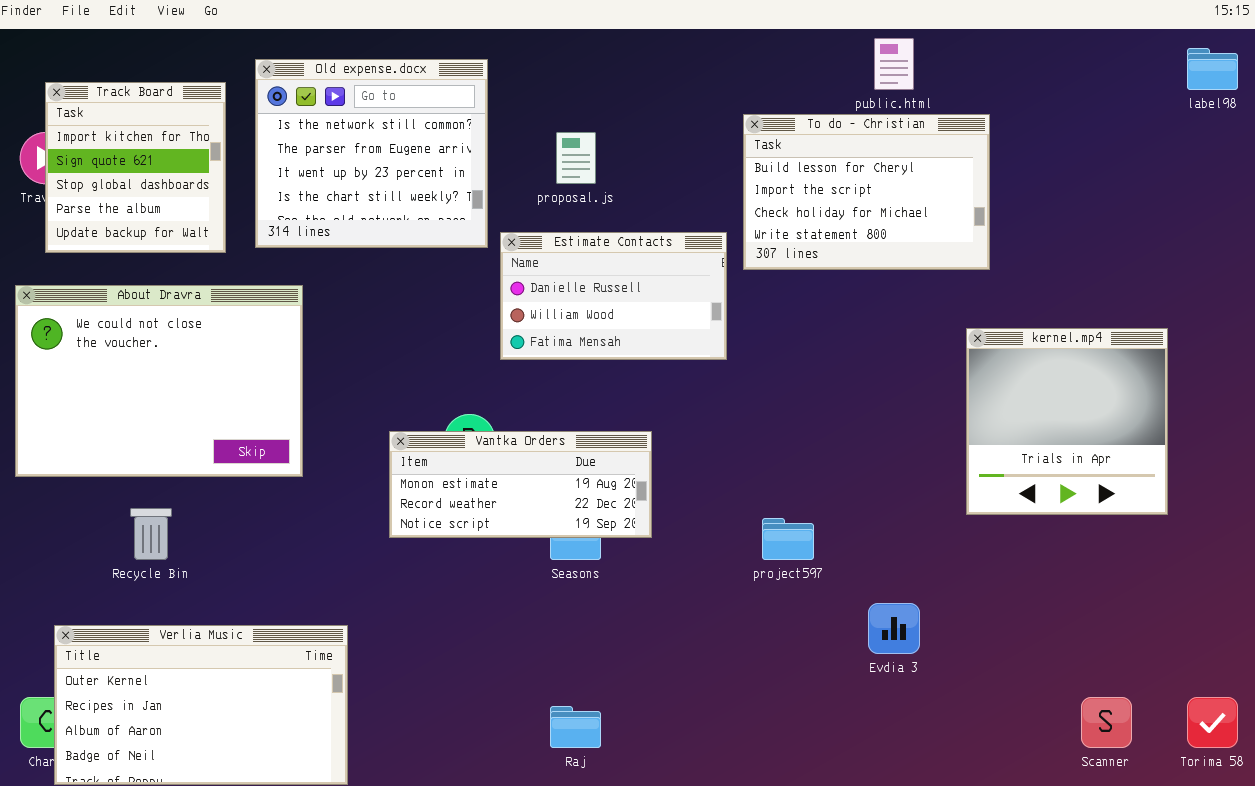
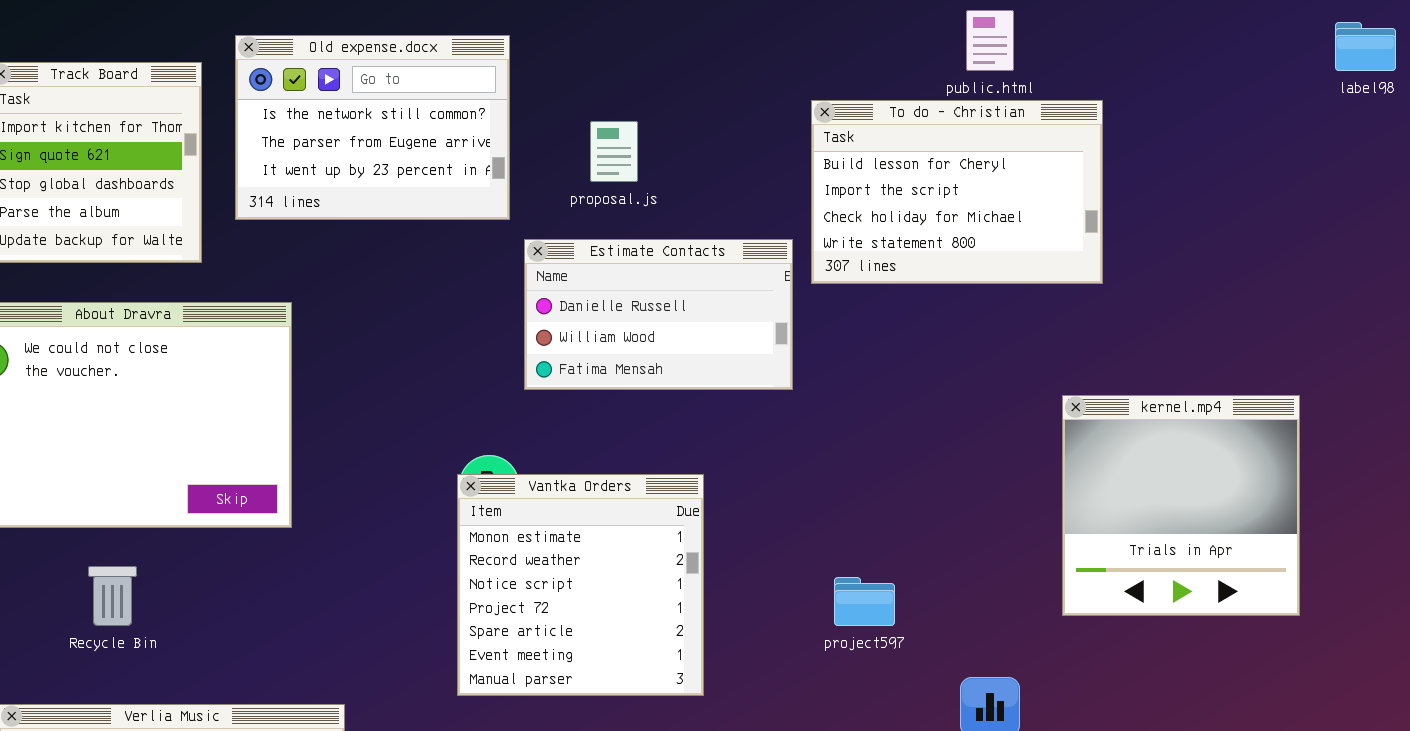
Old expense.docx: [255,59,488,248] -> [235,35,510,220], resized
kernel.mp4: [966,328,1168,515] -> [1062,395,1300,616], moved
Vantka Orders: [389,431,652,538] -> [457,474,704,696], resized

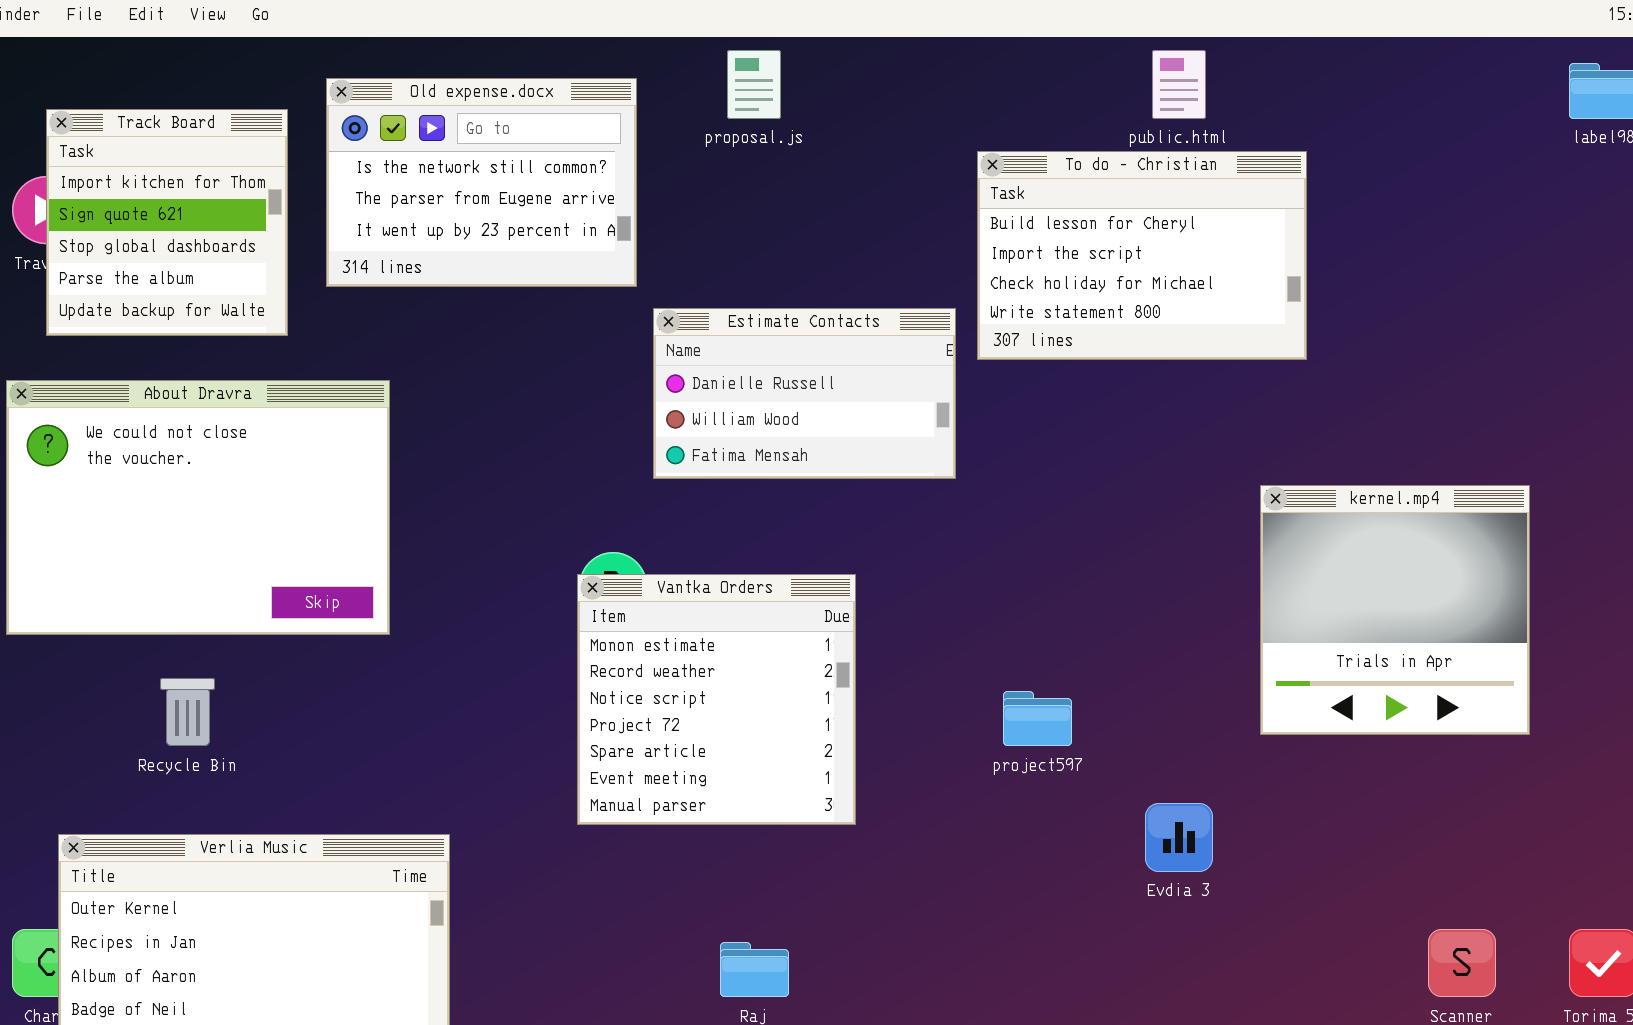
proposal.js: [590,121,638,182] -> [727,50,781,119], moved

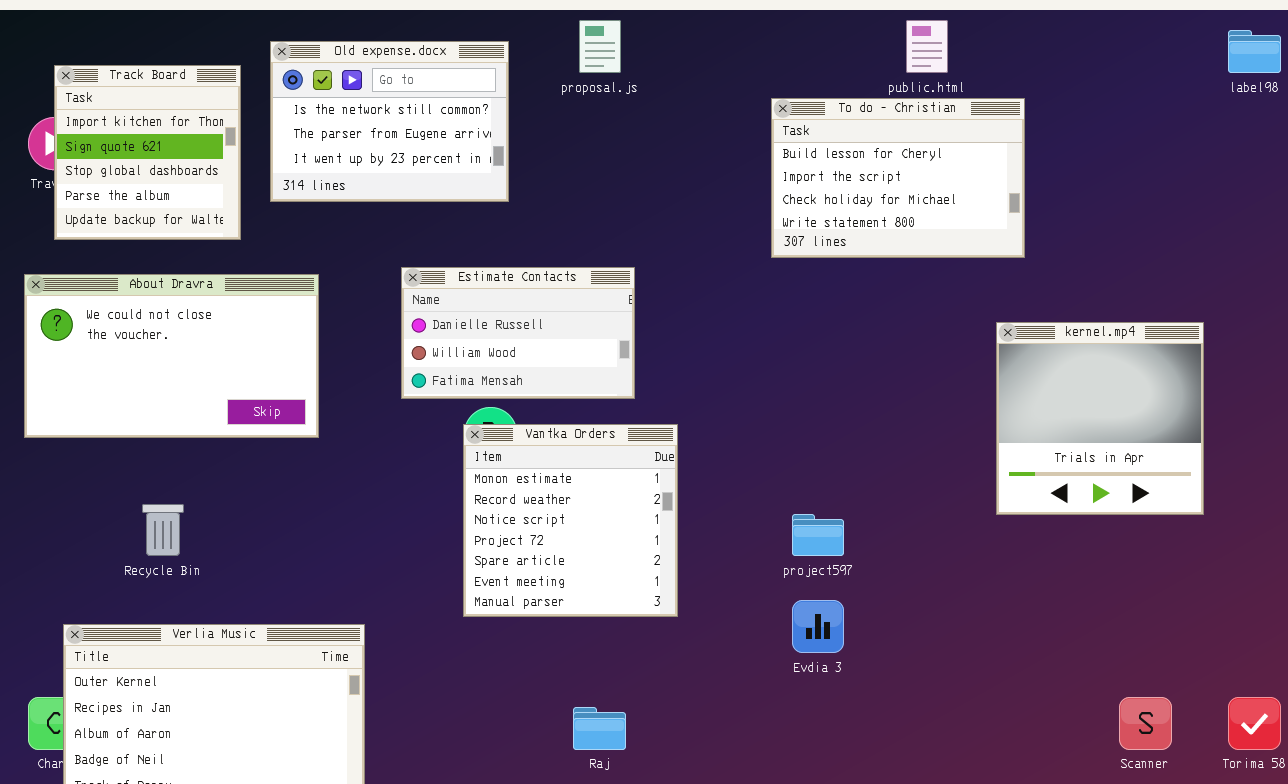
Estimate Contacts: [653,308,956,479] -> [401,267,635,399], moved
About Dravra: [6,380,390,635] -> [24,274,319,438], resized
kernel.mp4: [1260,485,1530,735] -> [996,322,1204,515], moved
Evdia 3: [1145,803,1213,872] -> [792,600,844,653], moved

